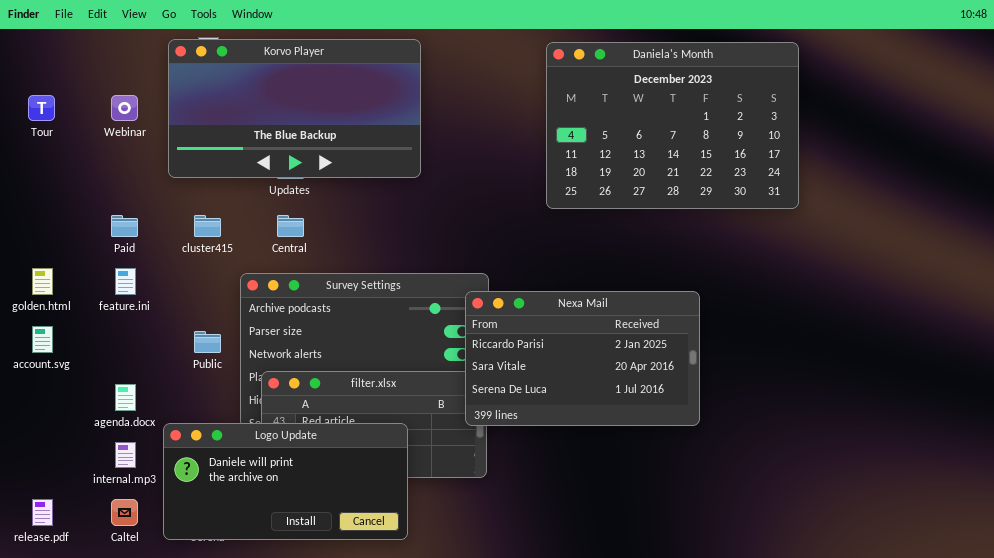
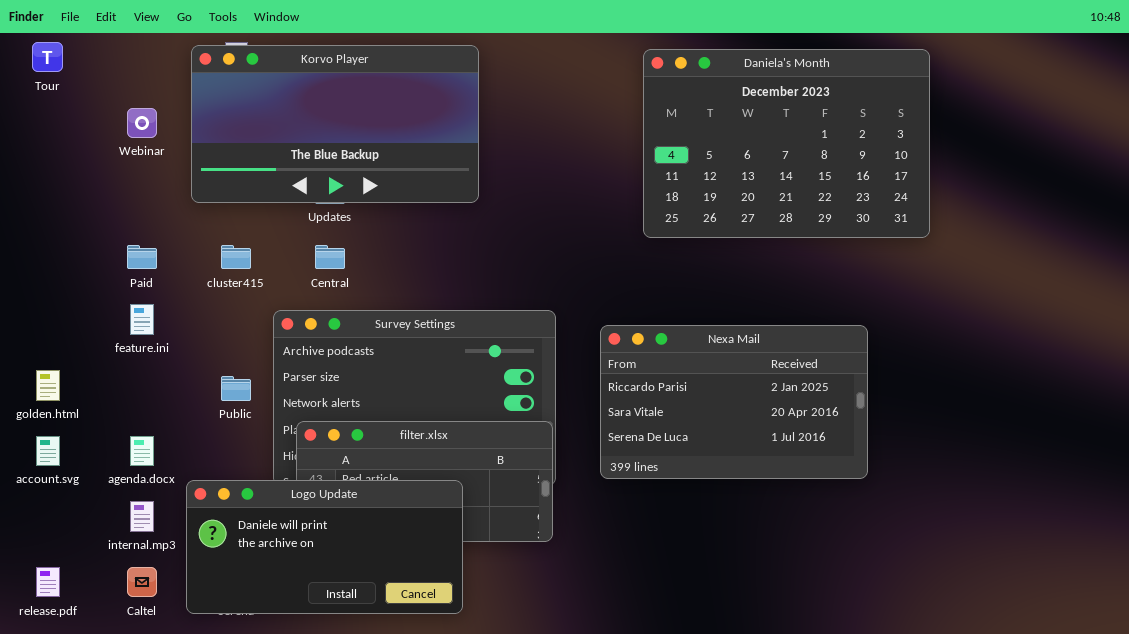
Daniela's Month: [546,42,799,209] -> [643,49,930,238], moved
Tour: [28,95,55,121] -> [32,42,63,72], moved
golden.html: [32,268,53,295] -> [36,370,60,401], moved
Nexa Mail: [465,291,700,426] -> [600,325,868,479], moved
account.svg: [32,326,53,353] -> [36,436,60,466], moved

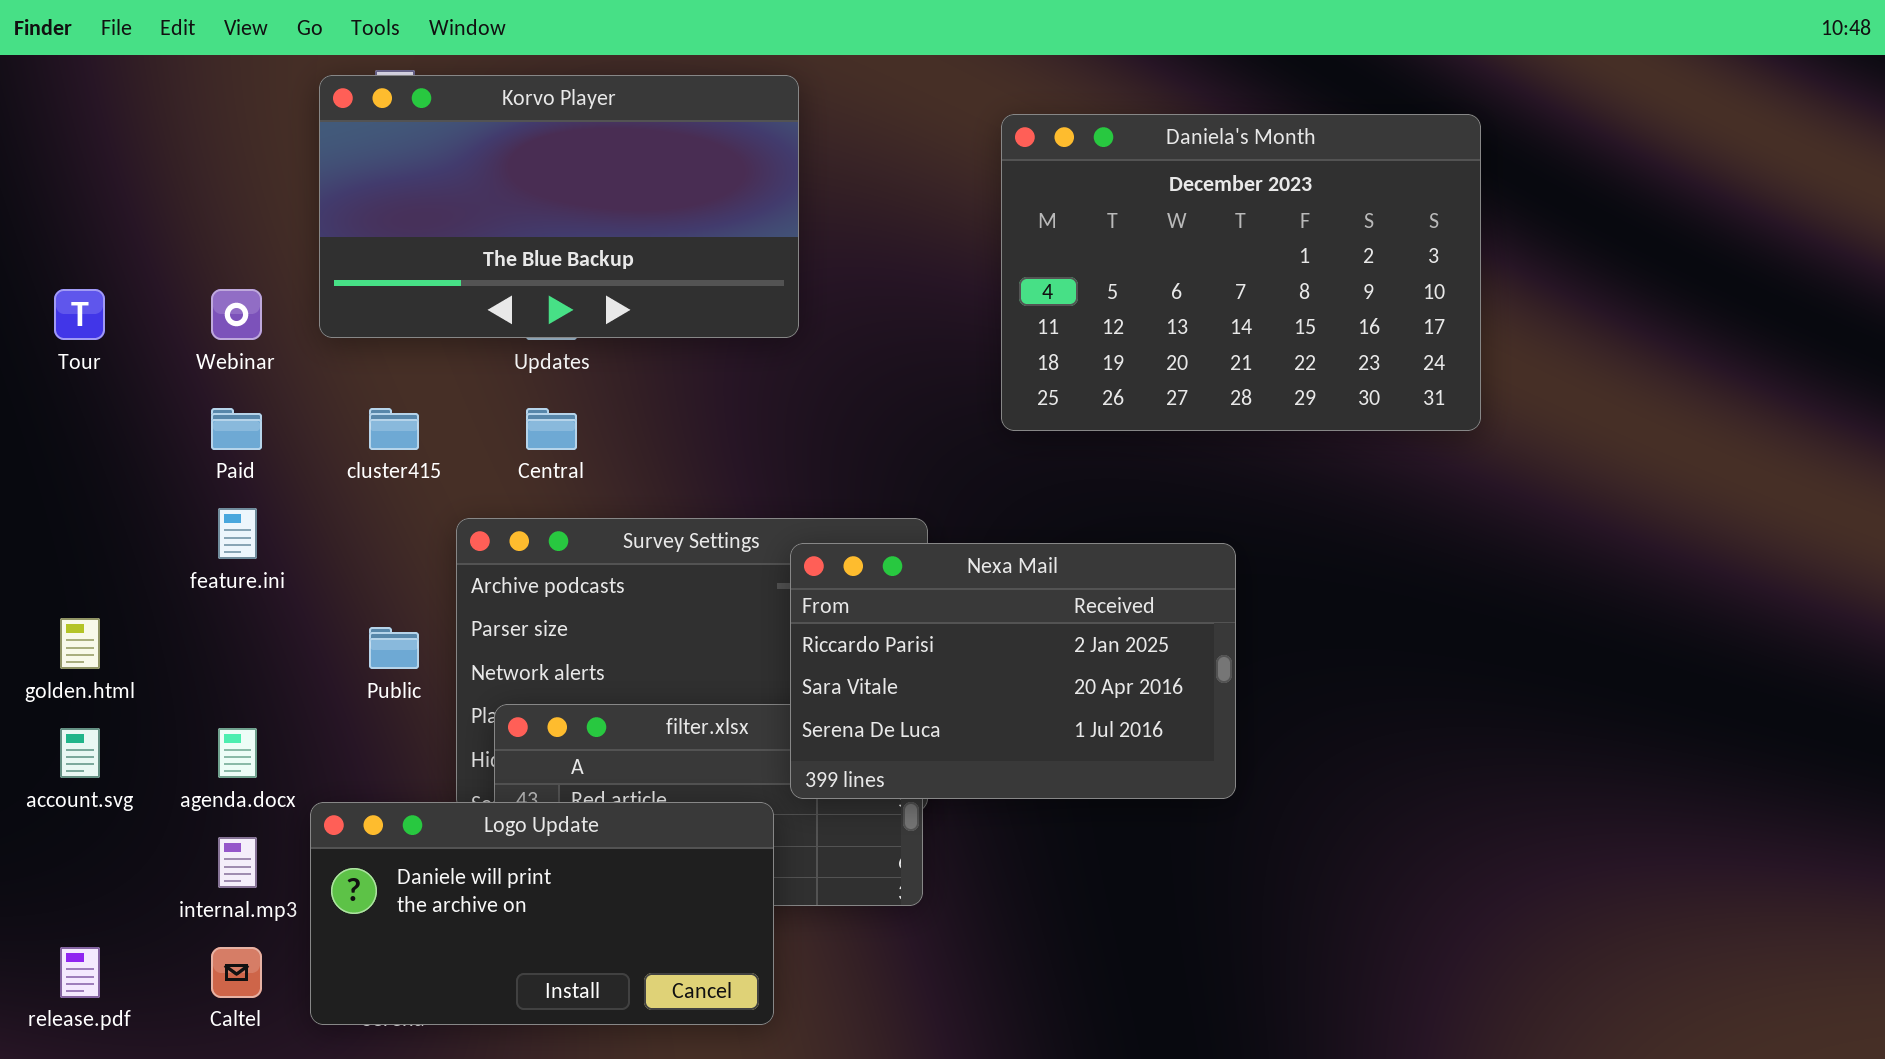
Tour: [32,42,63,72] -> [54,289,105,340], moved
Daniela's Month: [643,49,930,238] -> [1001,114,1481,431], moved
Webinar: [127,108,157,138] -> [211,289,262,340], moved
Nexa Mail: [600,325,868,479] -> [790,543,1236,799], moved

